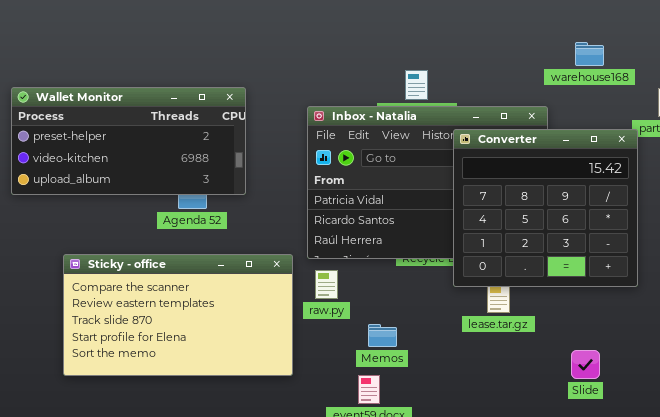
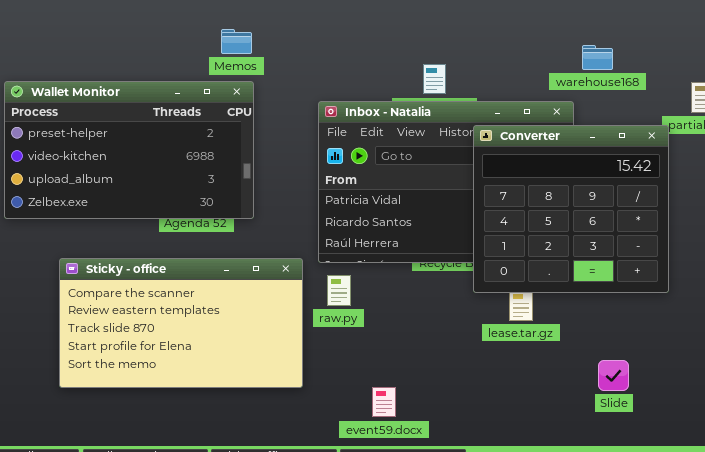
warehouse168: [575,42,604,66] -> [582,45,613,70], moved
Wallet Monitor: [11,87,246,195] -> [4,81,254,219], resized
Memos: [368,324,397,347] -> [221,29,252,54], moved

